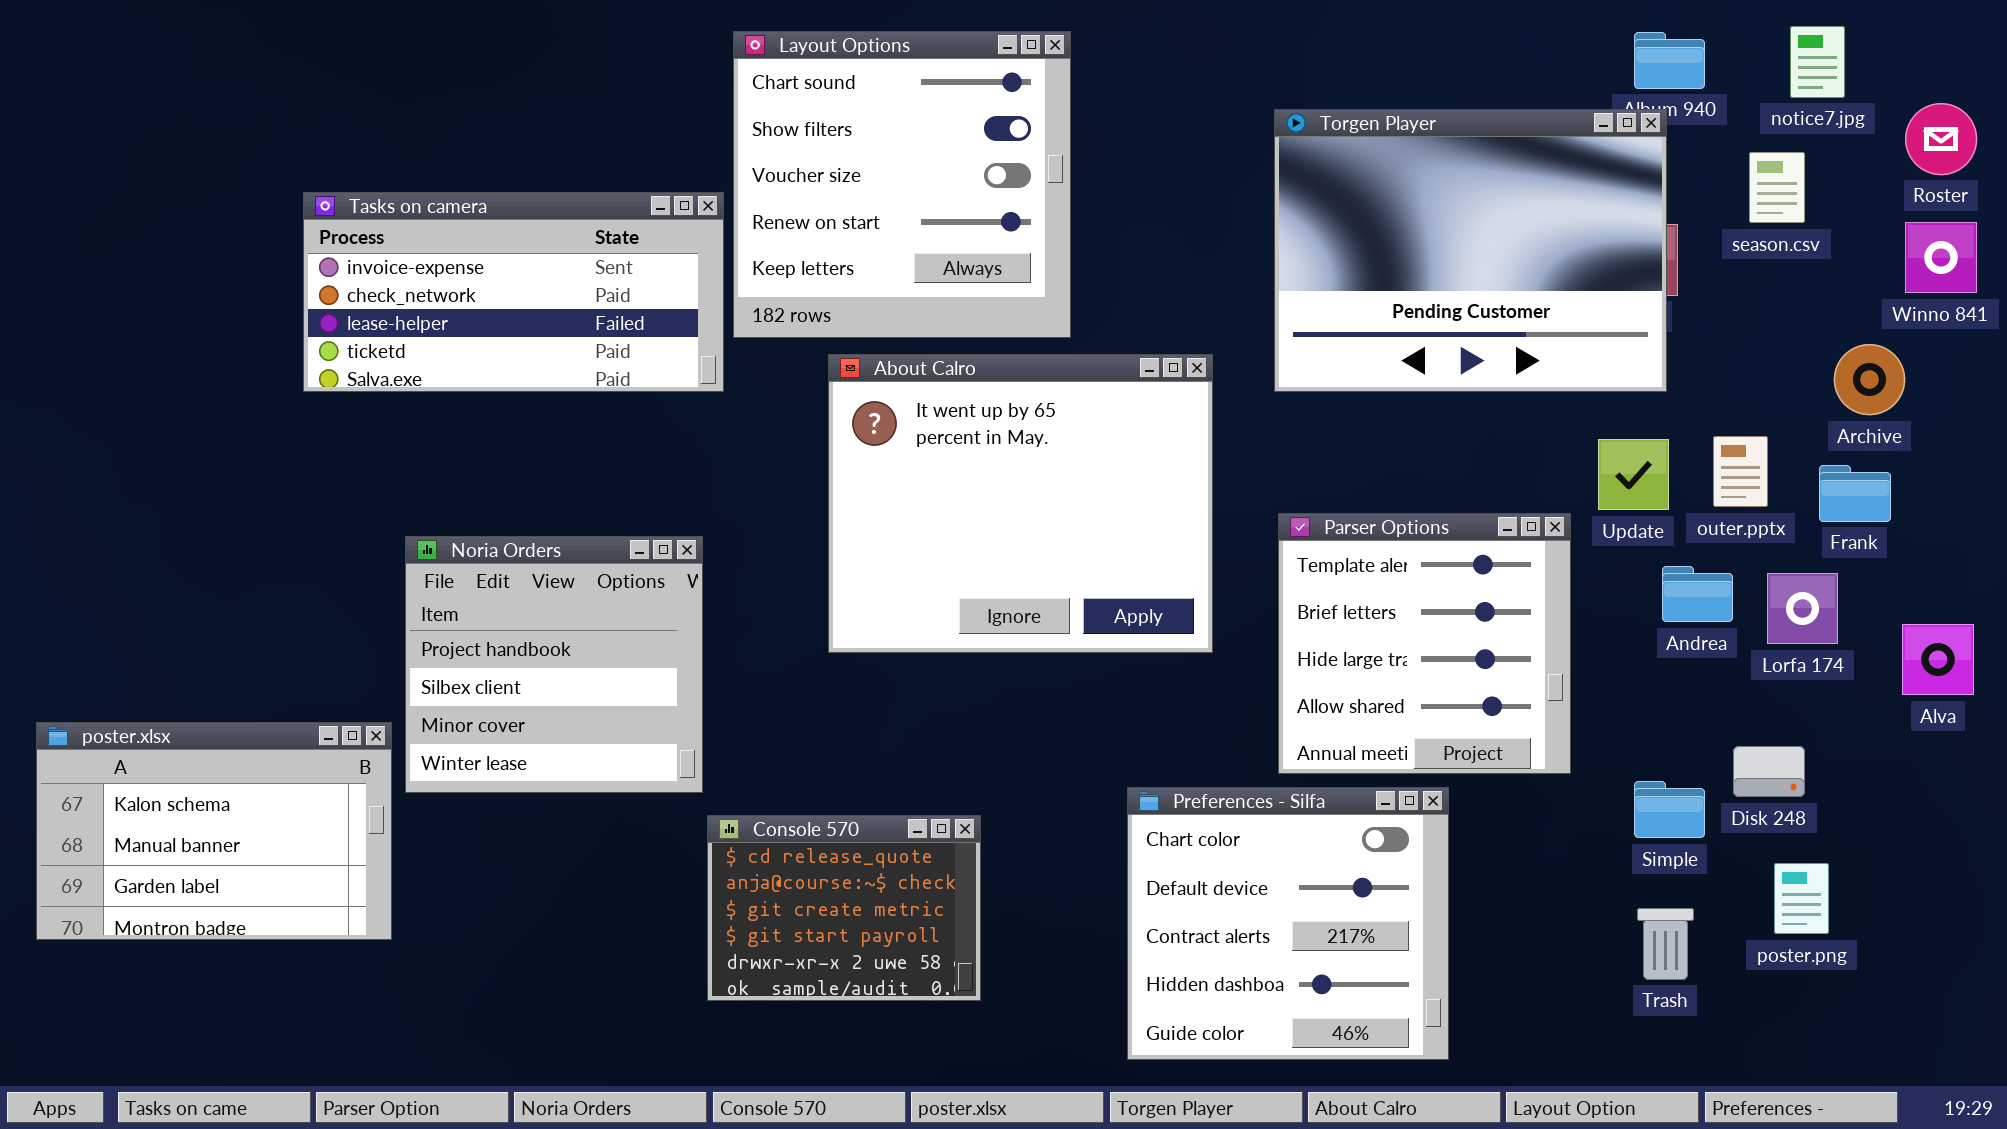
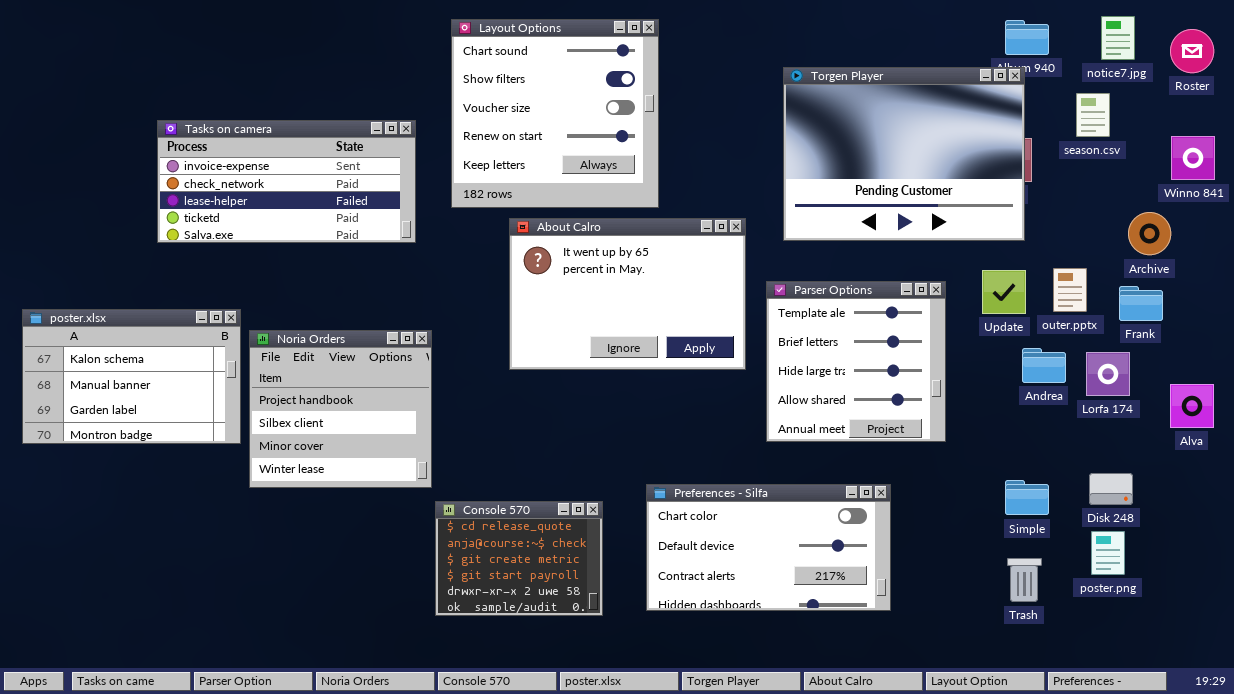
Roster: [1905,103,1977,175] -> [1170,29,1214,73], moved
Tasks on camera: [303,192,724,392] -> [157,120,416,243], moved
About Calro: [828,354,1213,653] -> [509,218,746,370], resized
Parser Options: [1278,513,1571,774] -> [766,281,946,442], moved
poster.xlsx: [36,722,392,940] -> [22,309,241,444], moved
Disk 248: [1733,746,1805,797] -> [1089,473,1133,505], moved
Preferences - Silfa: [1127,787,1449,1060] -> [646,484,891,611], resized

